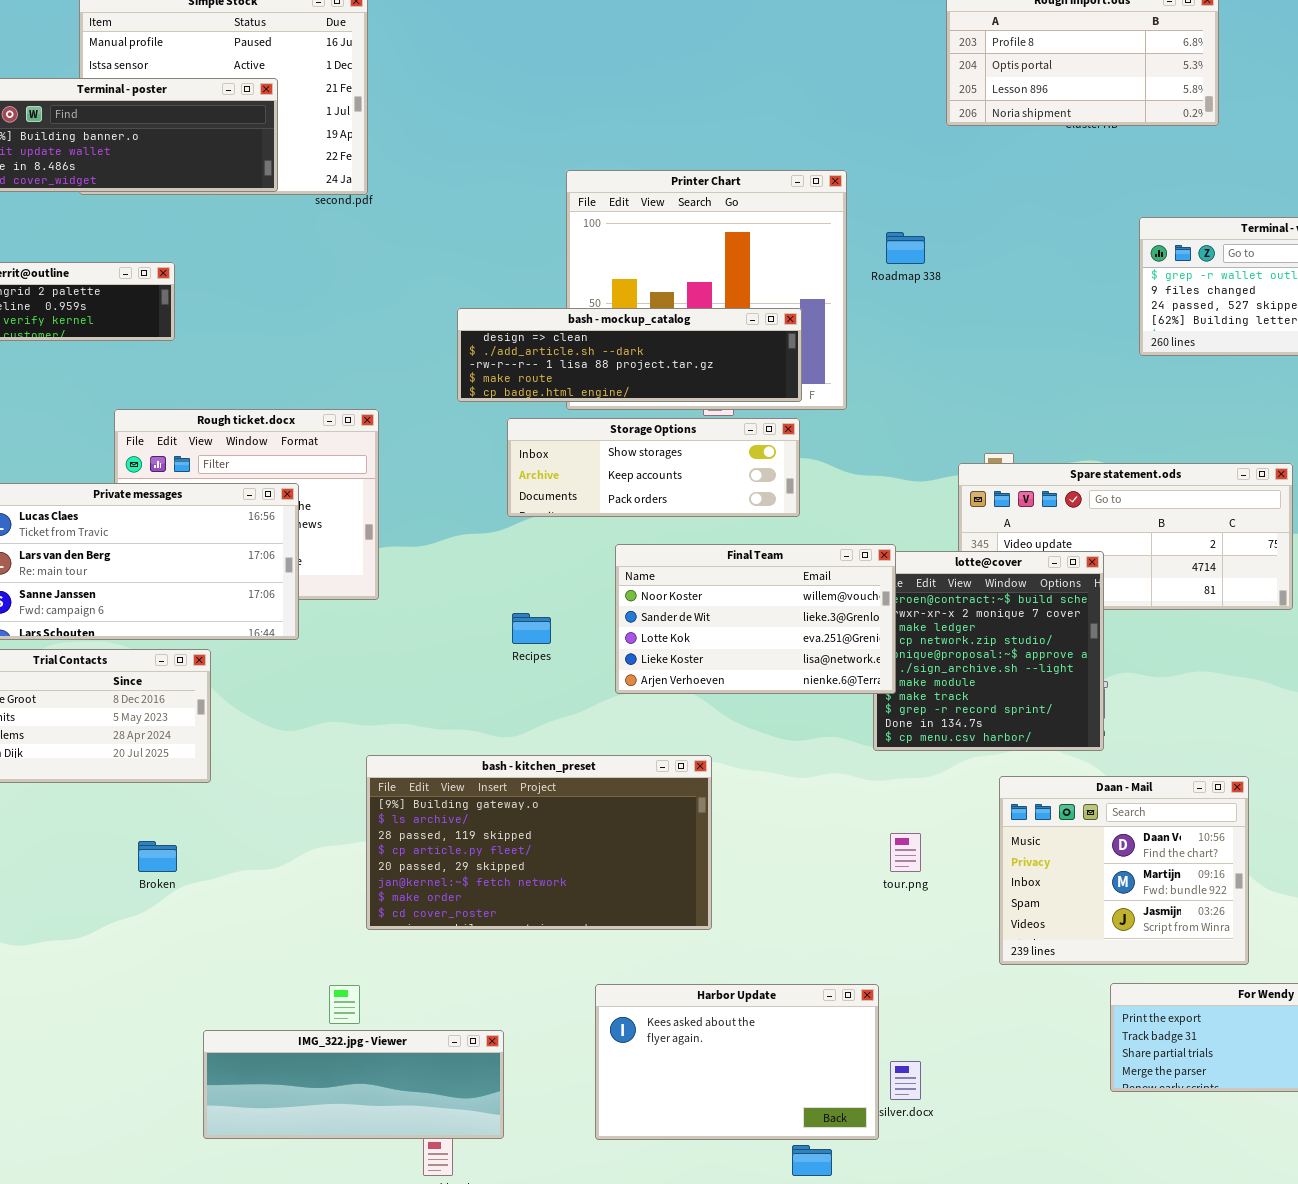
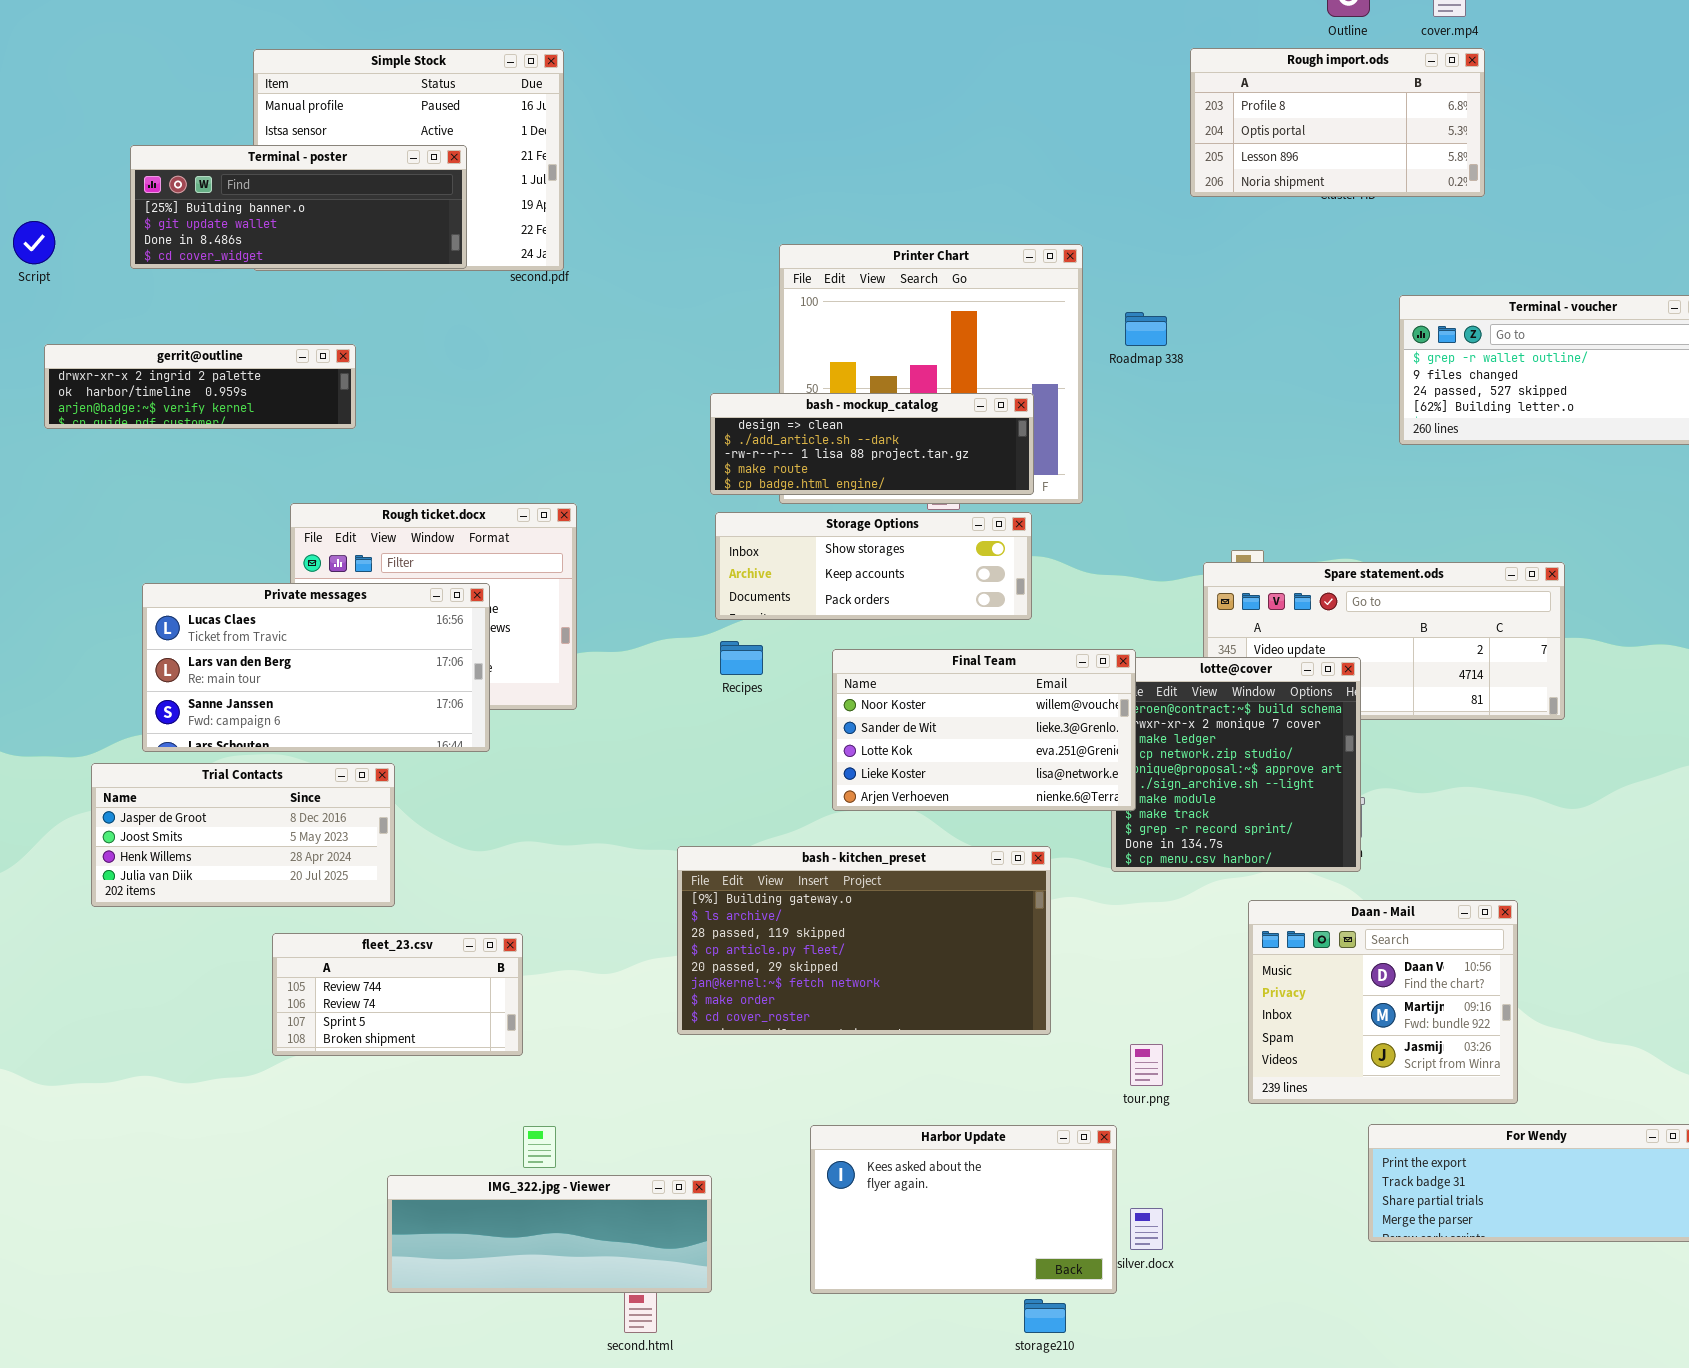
bash - mockup_catalog: [457,308,802,402] -> [710,393,1034,495], resized
Recipes: [512,613,551,644] -> [720,641,763,675], moved
bash - kitchen_preset: [366,755,712,930] -> [677,846,1051,1035], moved
fleet_23.csv: none -> [272,933,523,1056], opened
tour.png: [890,833,921,872] -> [1130,1044,1163,1086], moved

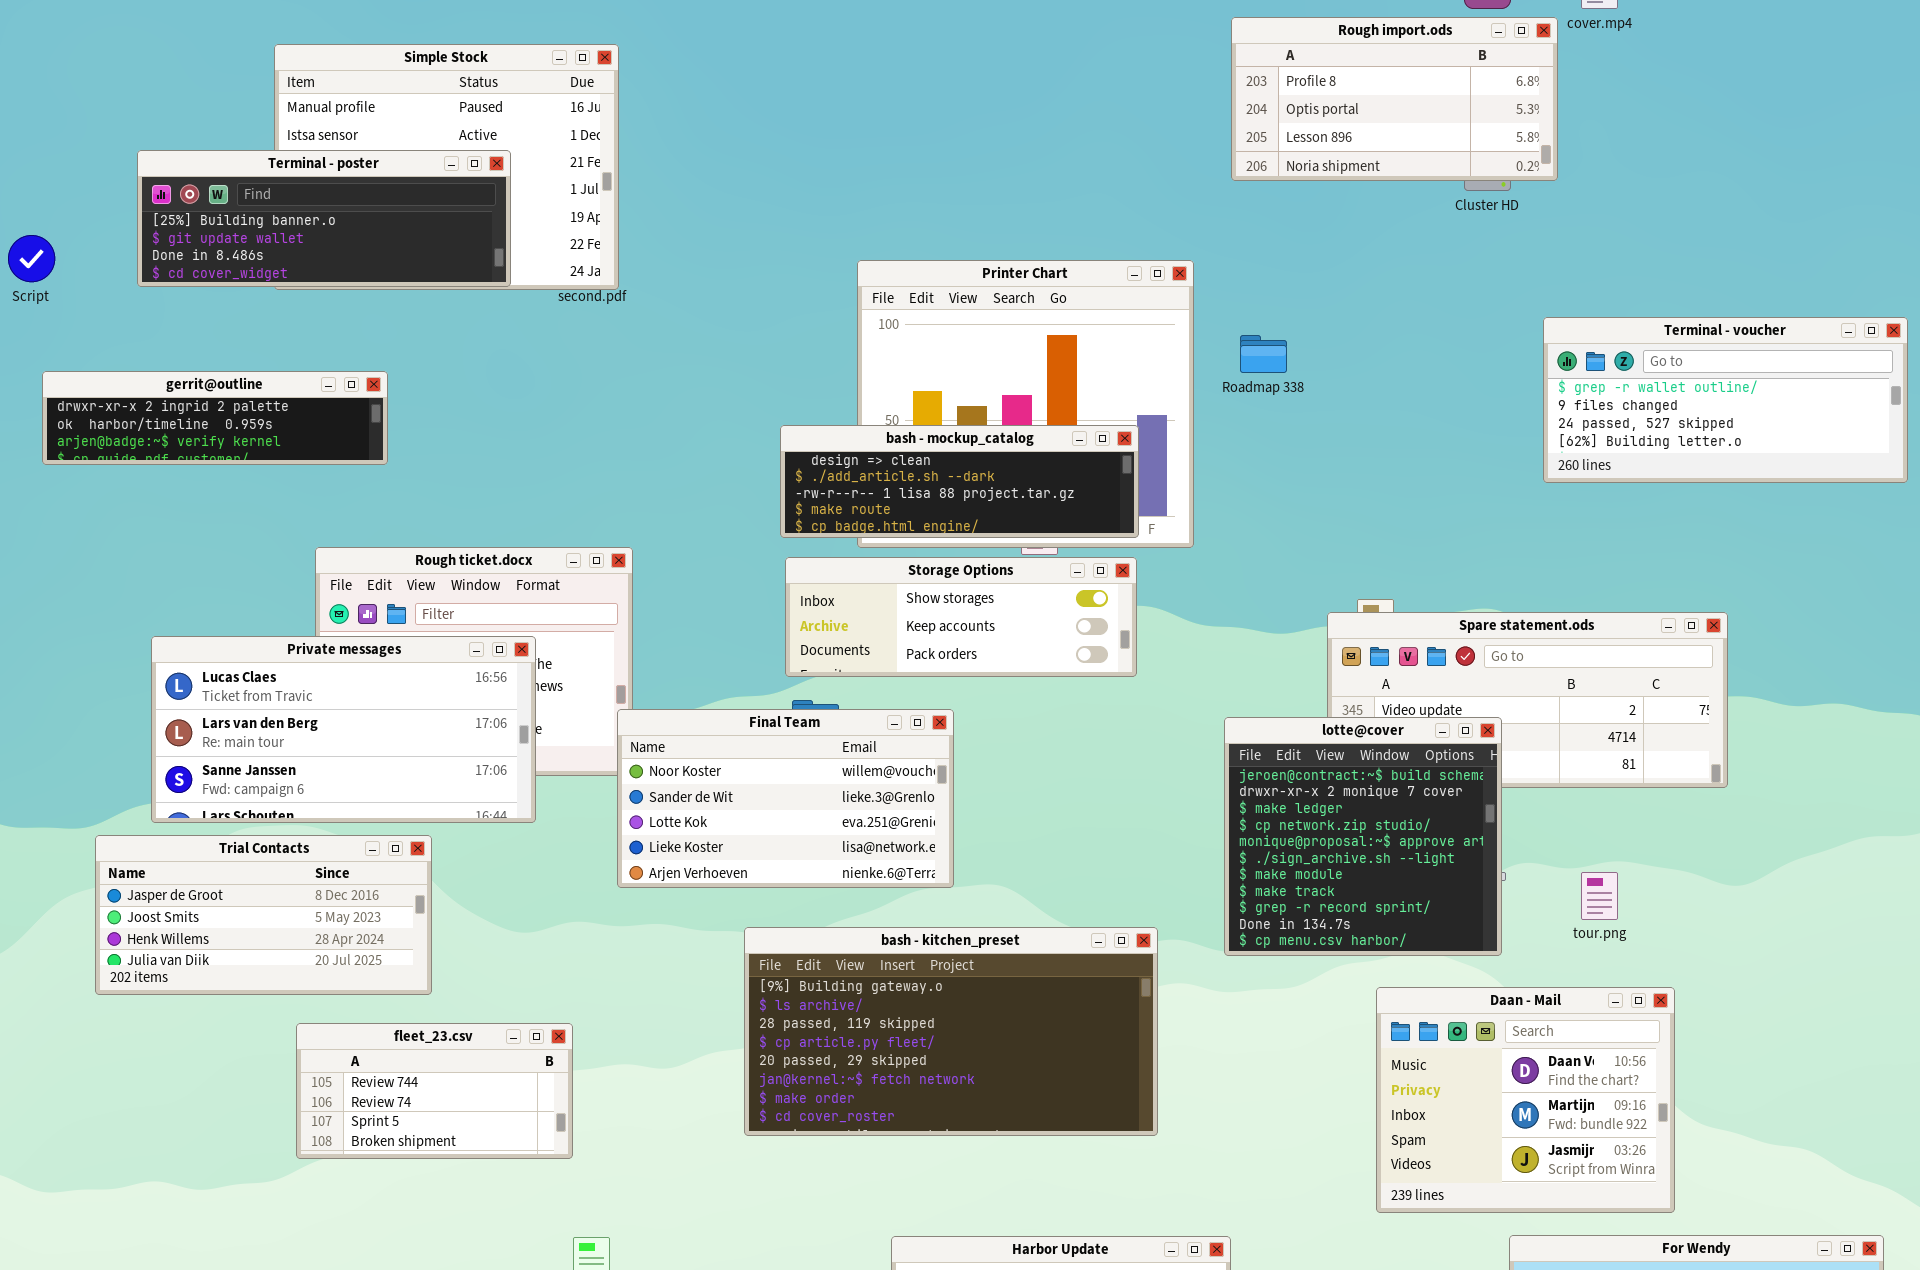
Rough import.ods: [1190,48,1485,197] -> [1231,17,1558,181], moved
Final Team: [832,649,1136,811] -> [617,709,954,888], moved
tour.png: [1130,1044,1163,1086] -> [1581,872,1618,920], moved

